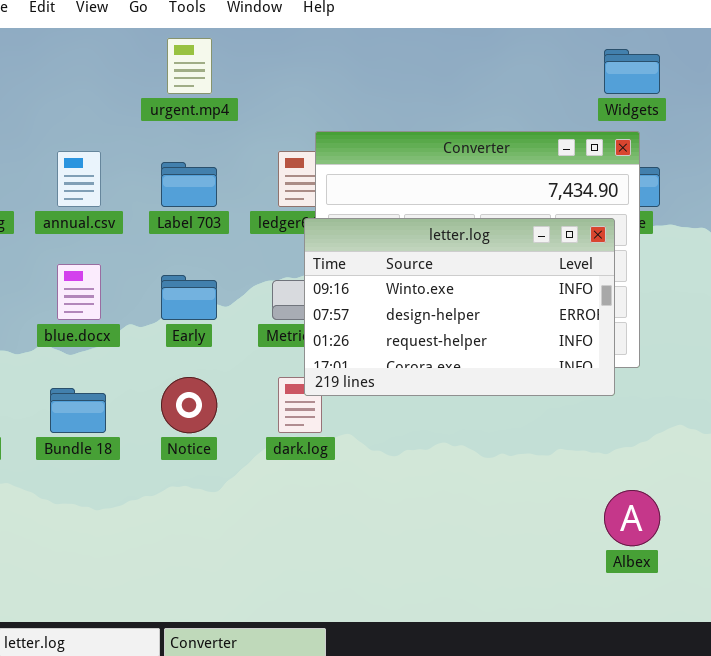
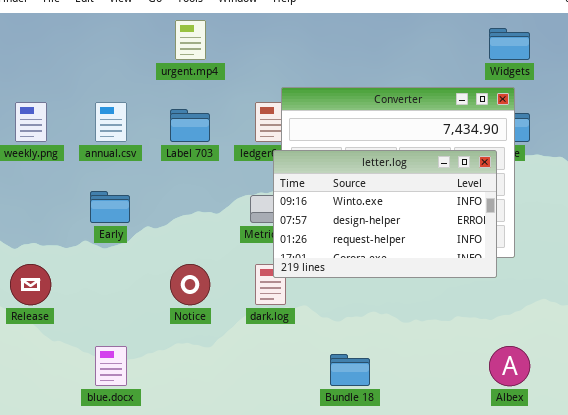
blue.docx: [57,264,101,320] -> [95,346,127,386], moved
Early: [161,275,217,320] -> [90,191,130,223], moved
Bundle 18: [50,388,106,433] -> [330,354,370,386], moved

